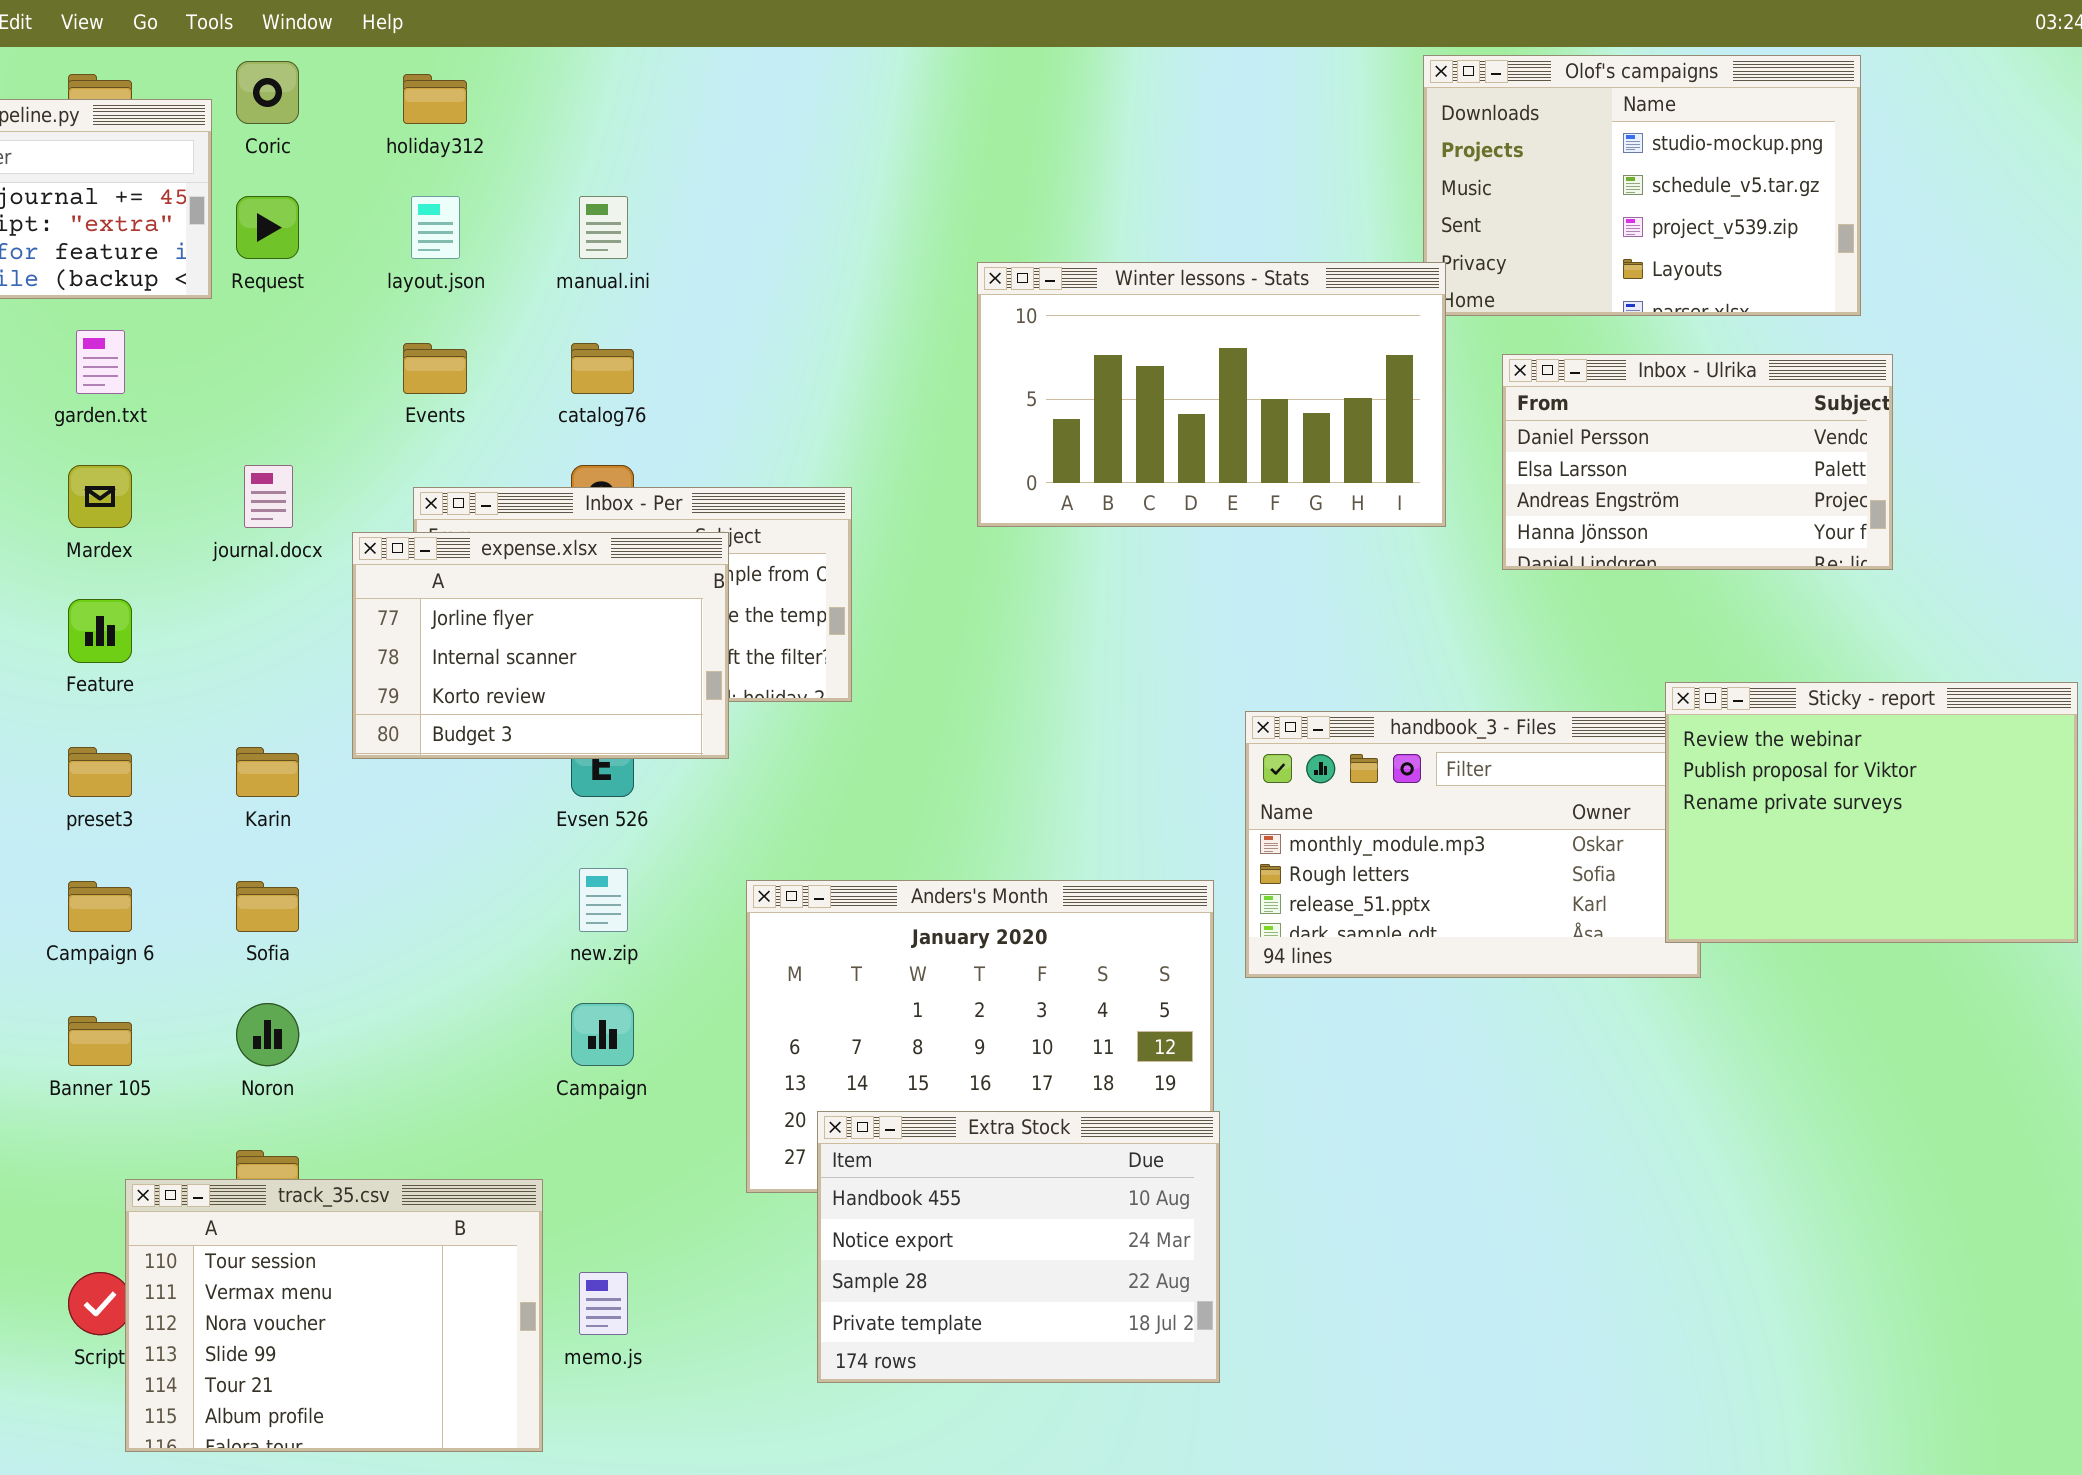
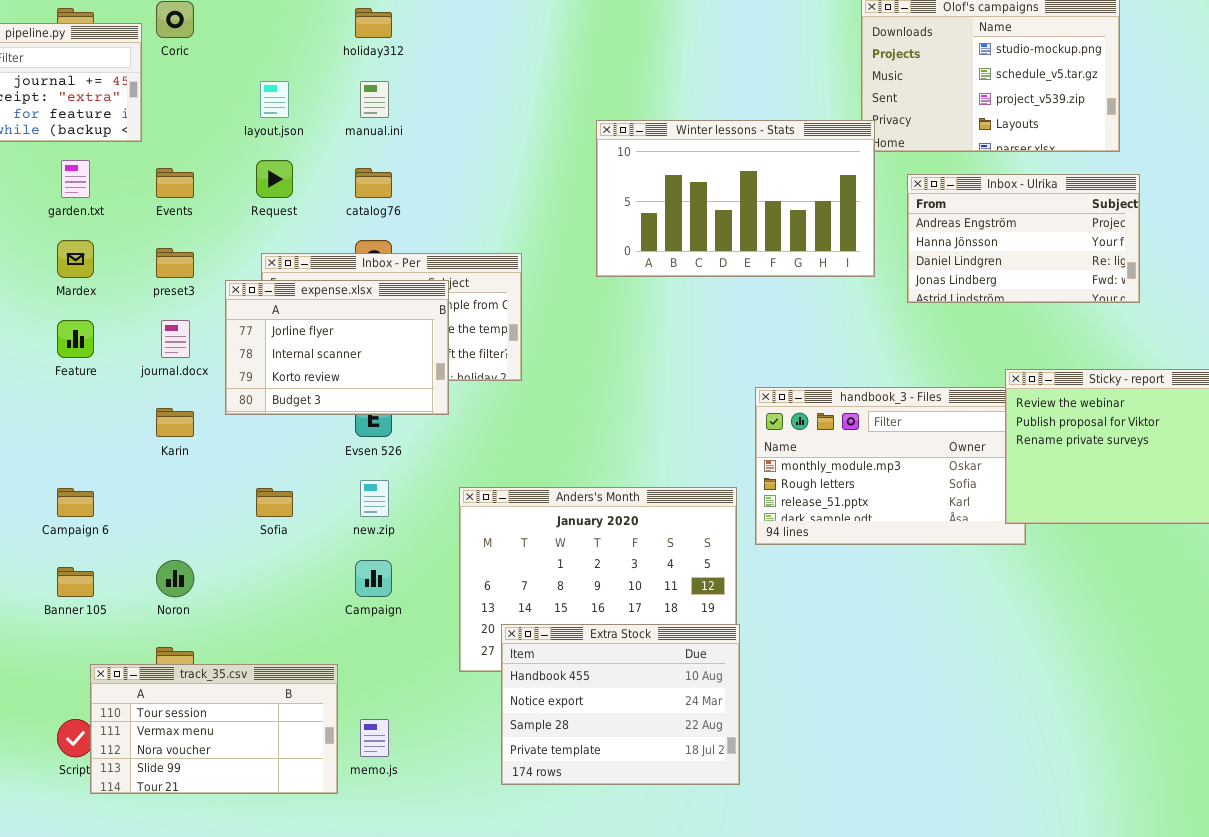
holiday312: [403,74,467,124] -> [355,8,392,38], moved
Request: [236,196,299,259] -> [256,160,293,198], moved
Events: [403,343,467,394] -> [156,168,194,198], moved
Inbox - Ulrika: [1502,354,1893,570] -> [907,174,1140,303], scrolled down 2 rows
journal.docx: [244,465,293,528] -> [161,320,190,358], moved
preset3: [68,747,132,797] -> [156,248,194,278], moved
Sofia: [236,881,299,932] -> [256,488,293,517], moved
track_35.csv: [125,1179,543,1452] -> [90,664,338,794], resized

